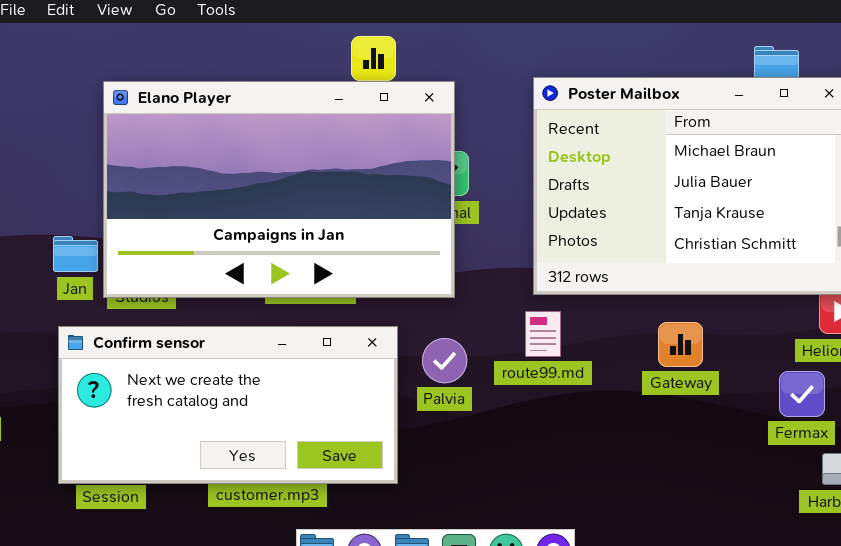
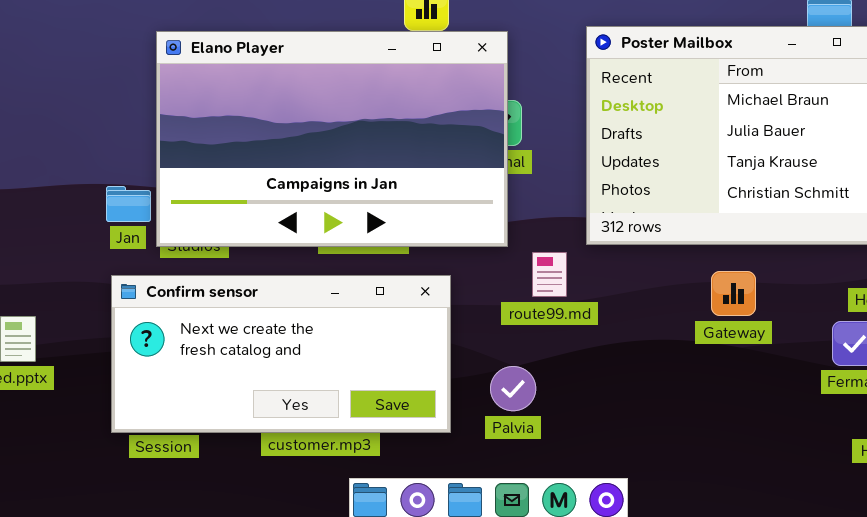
route99.md: [525,311,561,357] -> [532,252,567,297], moved
Palvia: [422,338,467,383] -> [490,366,536,411], moved

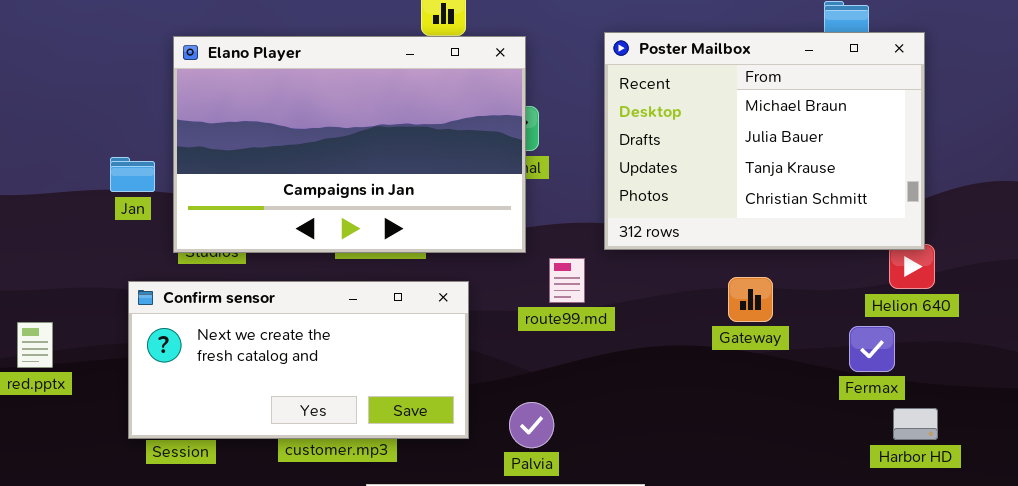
Jan: [106,186,151,222] -> [110,157,155,192], moved
Palvia: [490,366,536,411] -> [509,402,554,448], moved

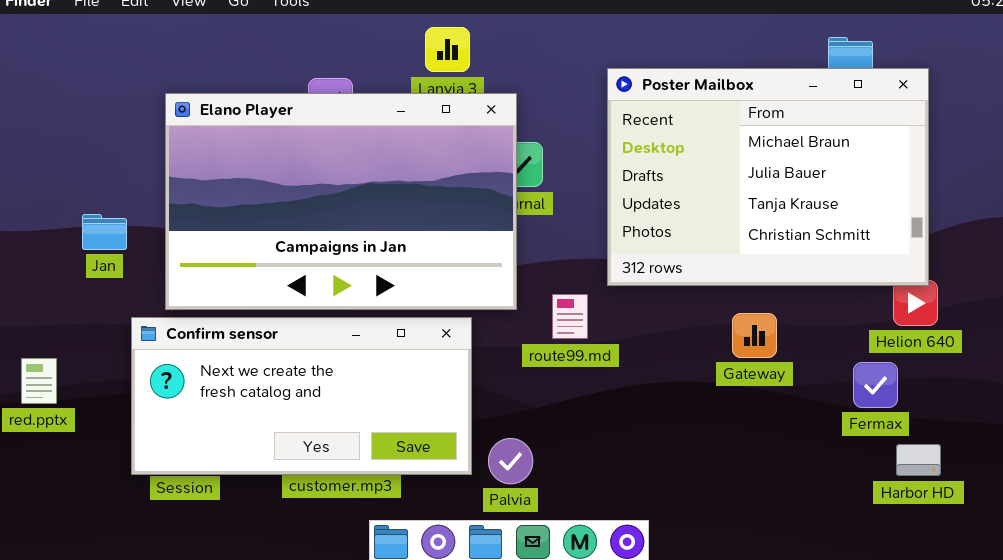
Elano Player: [173,36,526,253] -> [165,93,517,310], moved
Jan: [110,157,155,192] -> [82,214,127,250], moved
Palvia: [509,402,554,448] -> [488,438,533,484], moved

